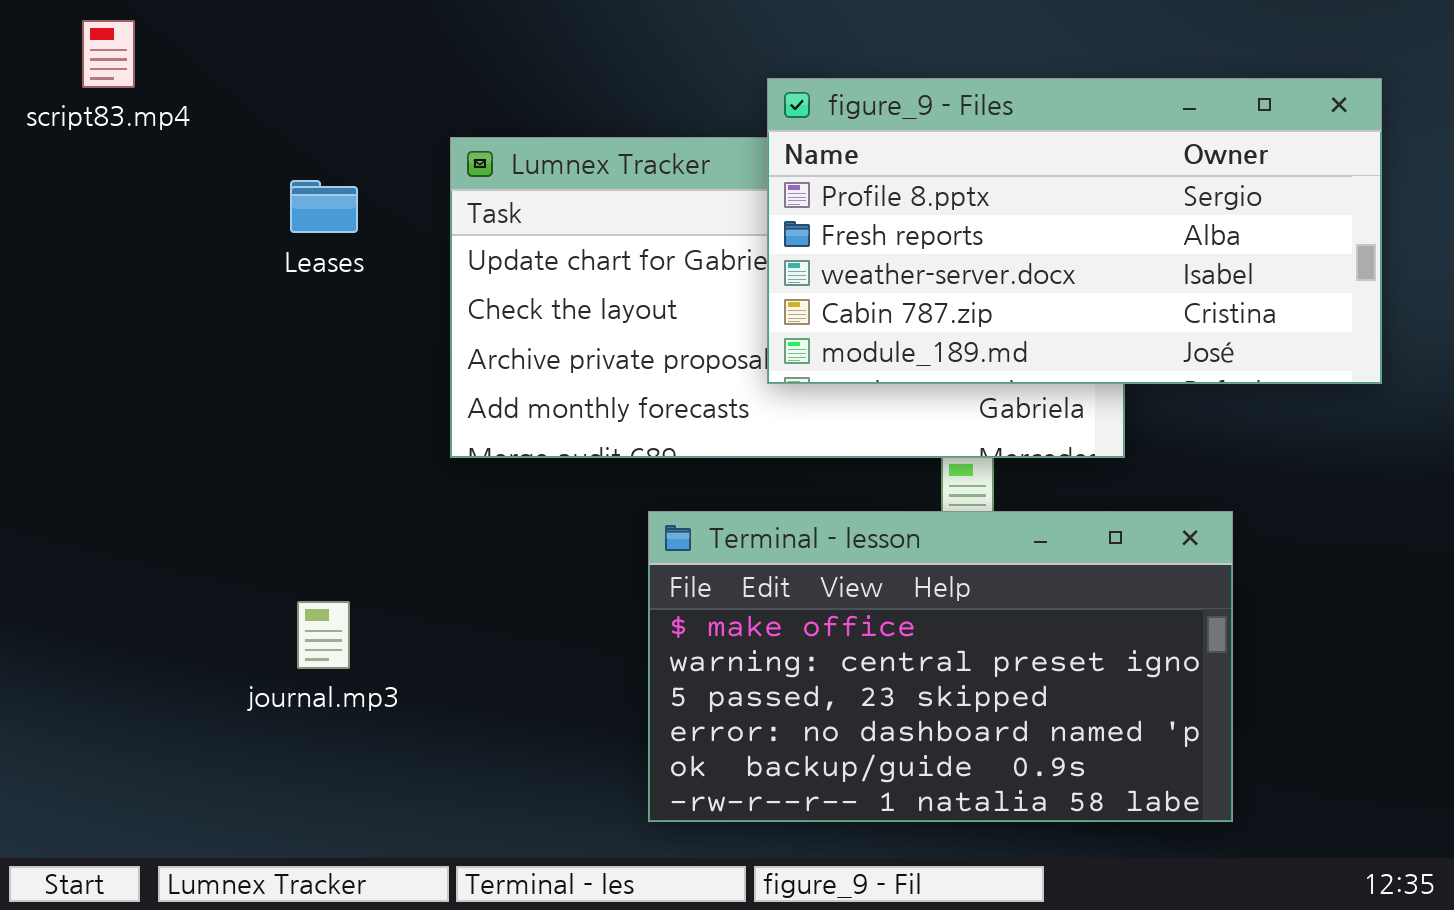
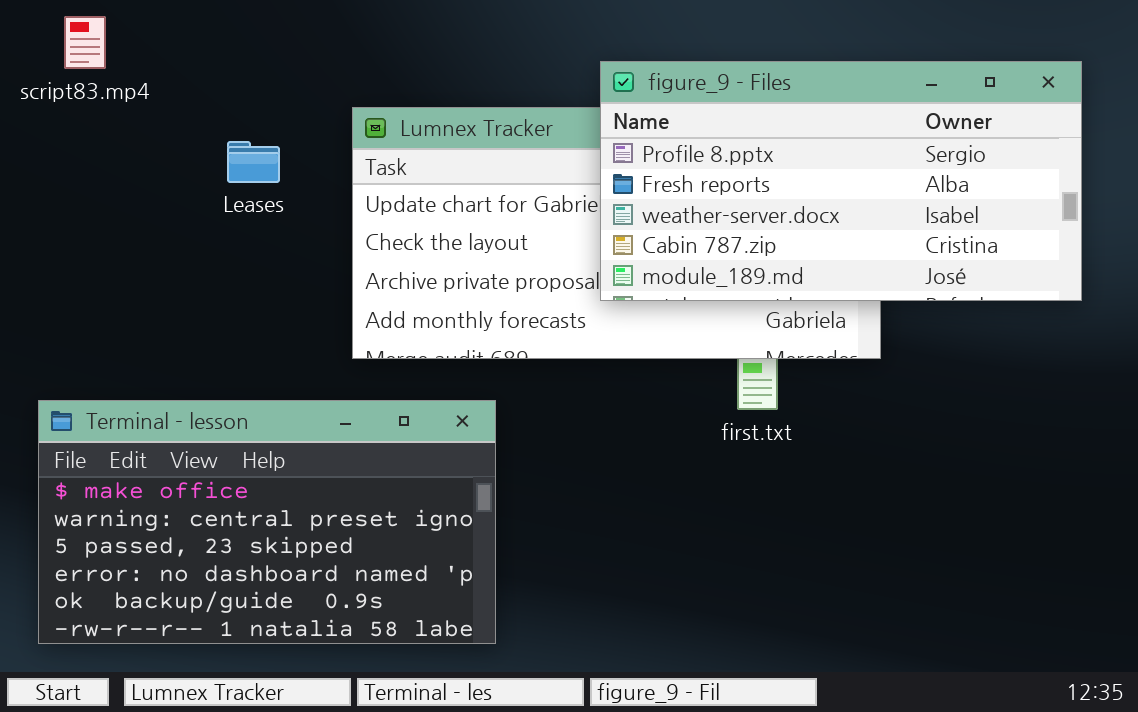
Terminal - lesson: [648,511,1233,822] -> [38,400,496,644], moved

